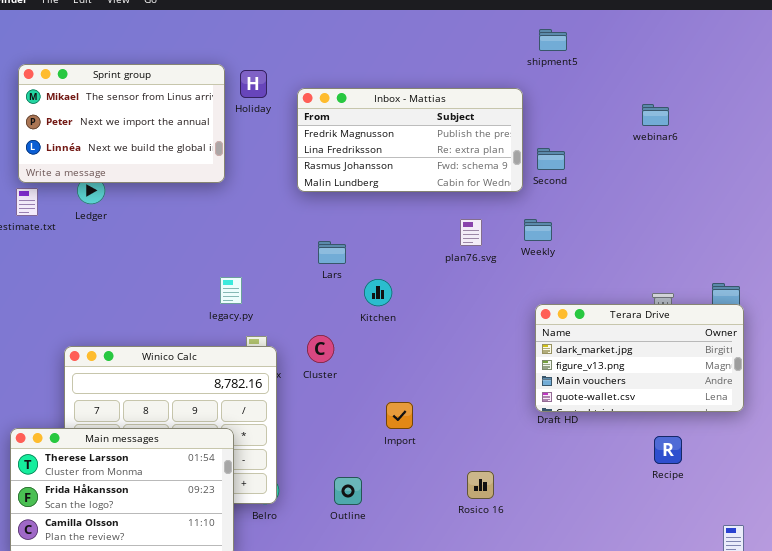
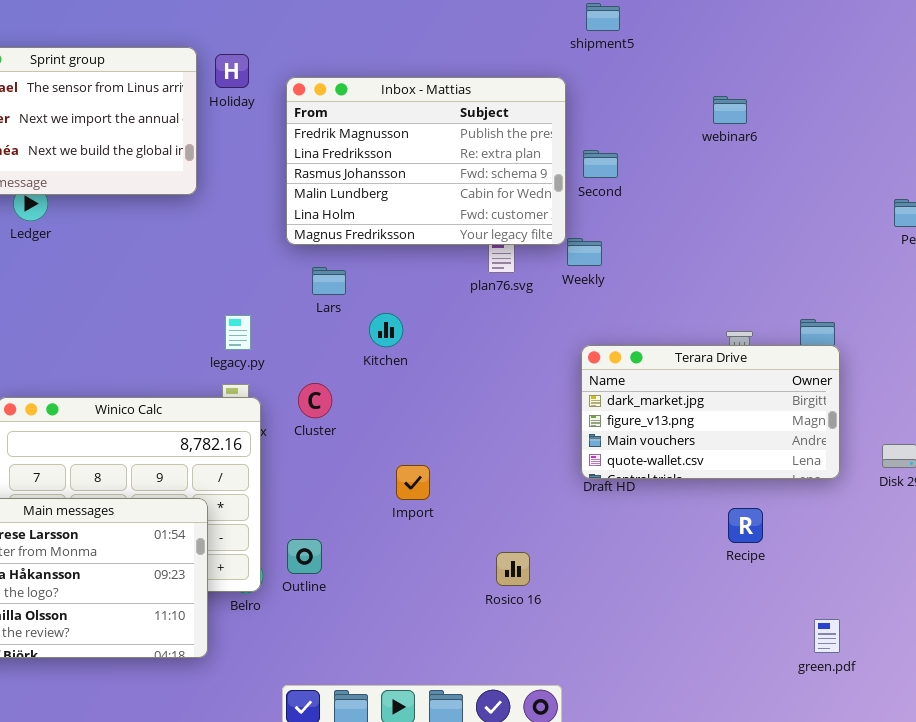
Inbox - Mattias: [297,88,523,192] -> [286,77,566,245], resized
legacy.py: [220,277,242,304] -> [225,315,251,350], moved
Outline: [334,477,362,505] -> [287,539,322,574], moved

